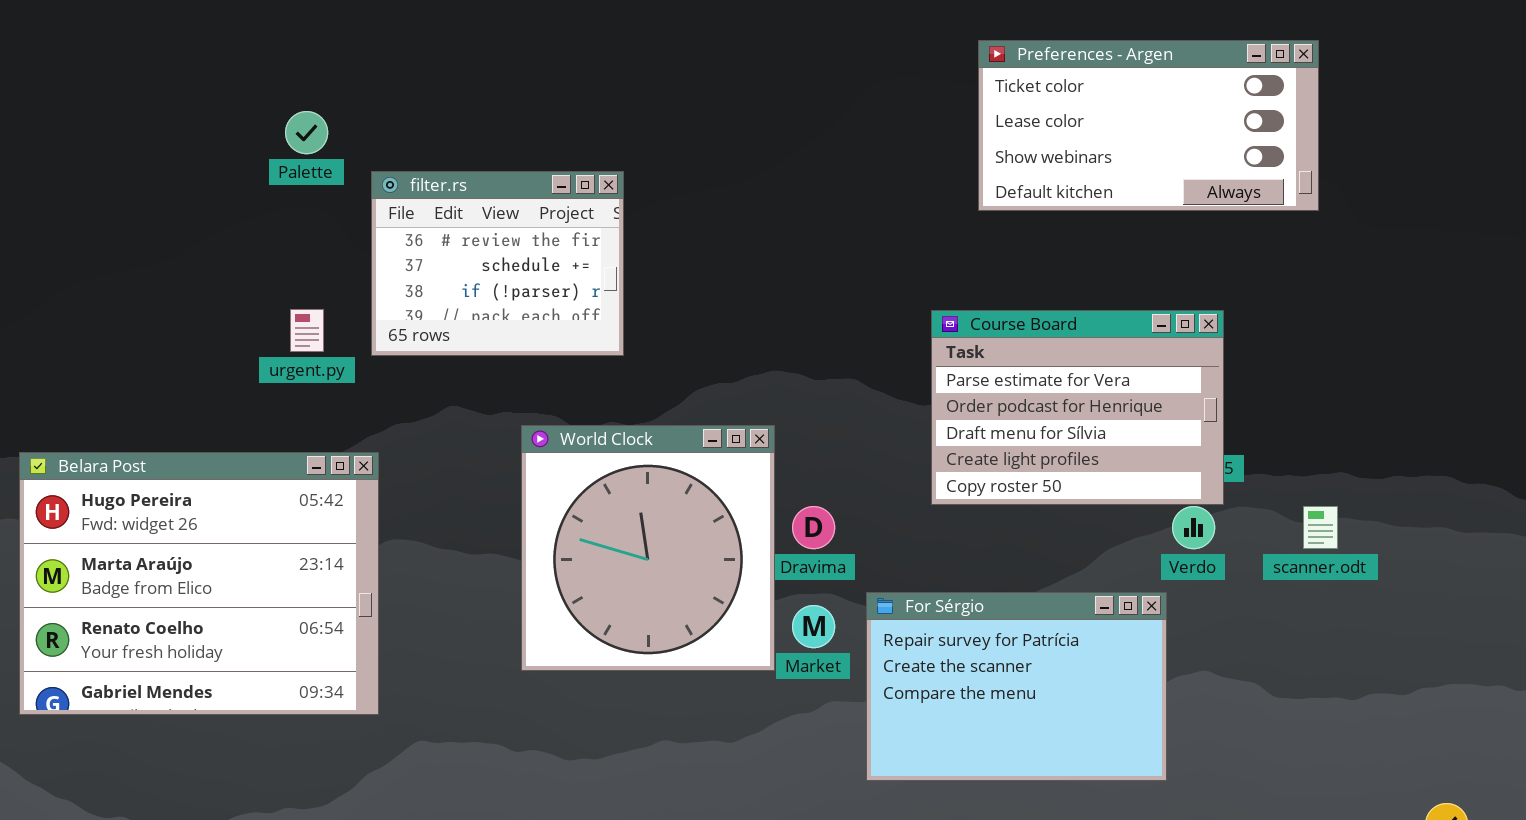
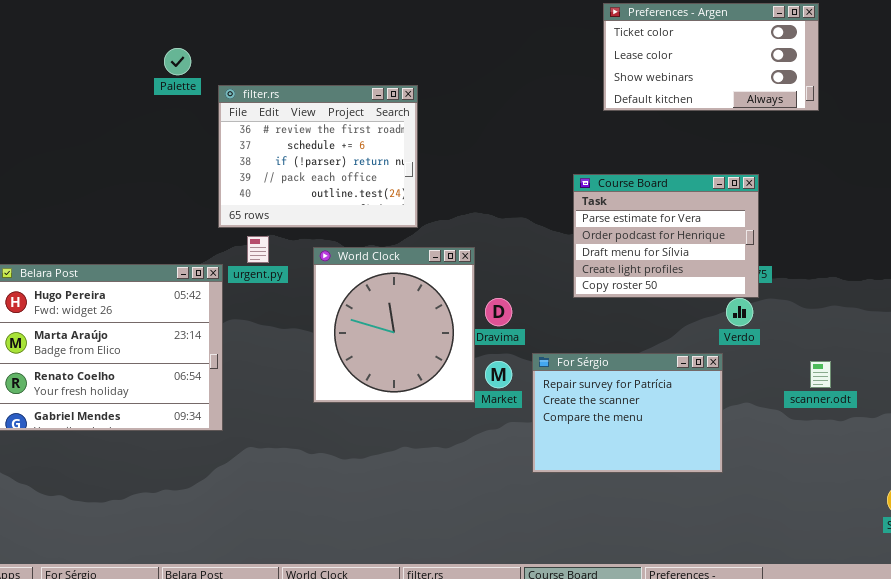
filter.rs: [371,171,624,356] -> [218,85,418,228], resized
urgent.py: [290,309,324,352] -> [247,236,269,263], moved
scanner.odt: [1303,506,1338,549] -> [810,361,831,388], moved

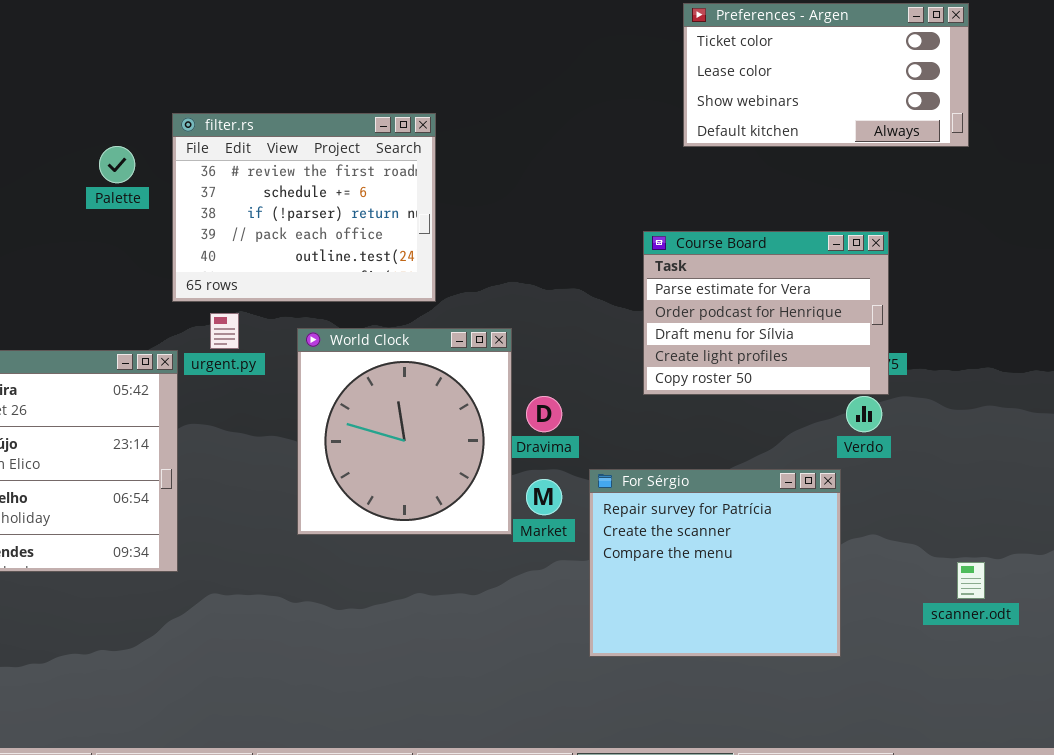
Palette: [164,48,191,75] -> [99,146,135,183], moved
For Sérgio: [532,353,723,473] -> [589,469,841,657], resized
scanner.odt: [810,361,831,388] -> [957,562,985,599], moved

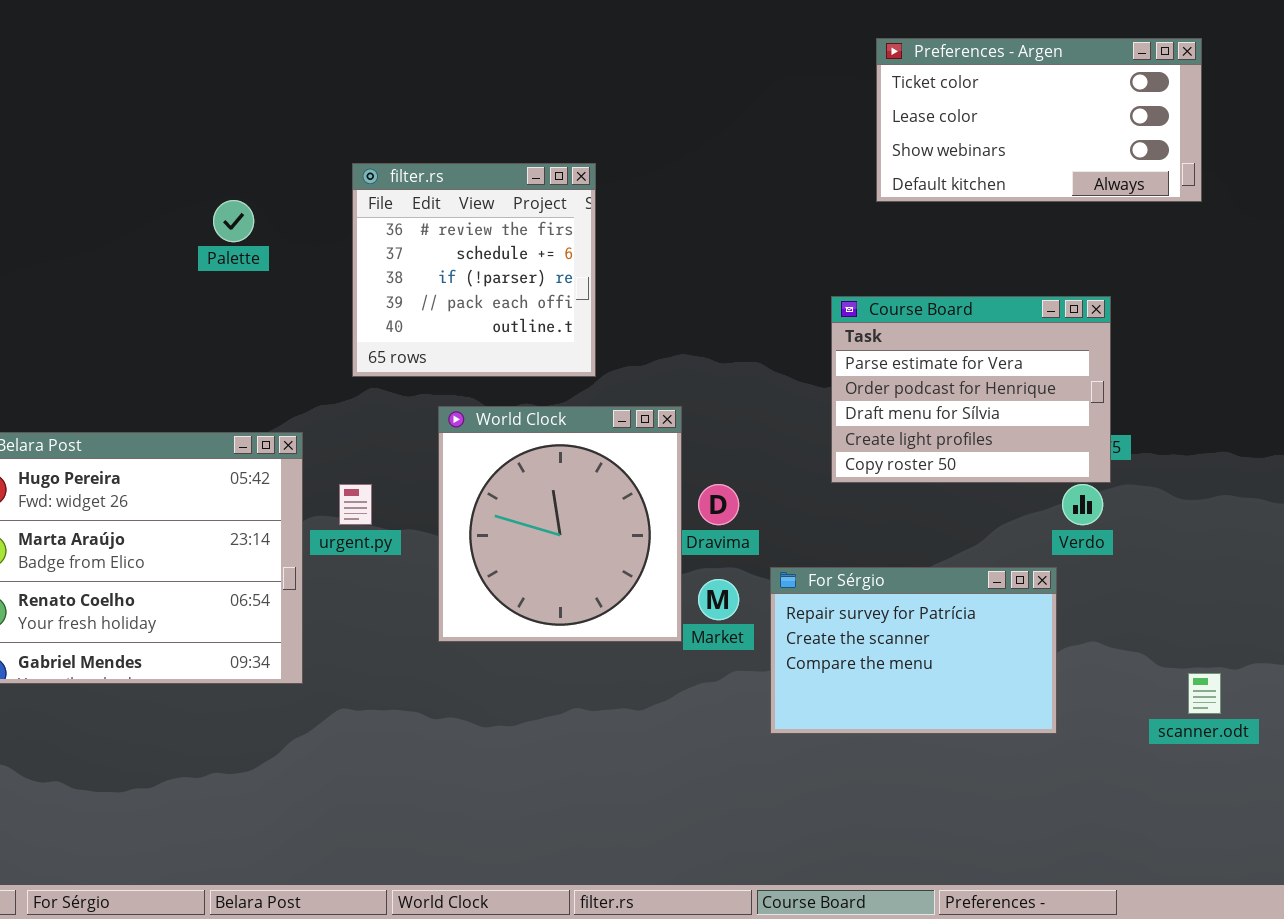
filter.rs: [172,113,436,302] -> [352,163,596,377], resized
urgent.py: [210,313,239,349] -> [339,484,372,525], moved
For Sérgio: [589,469,841,657] -> [770,567,1057,734], resized

